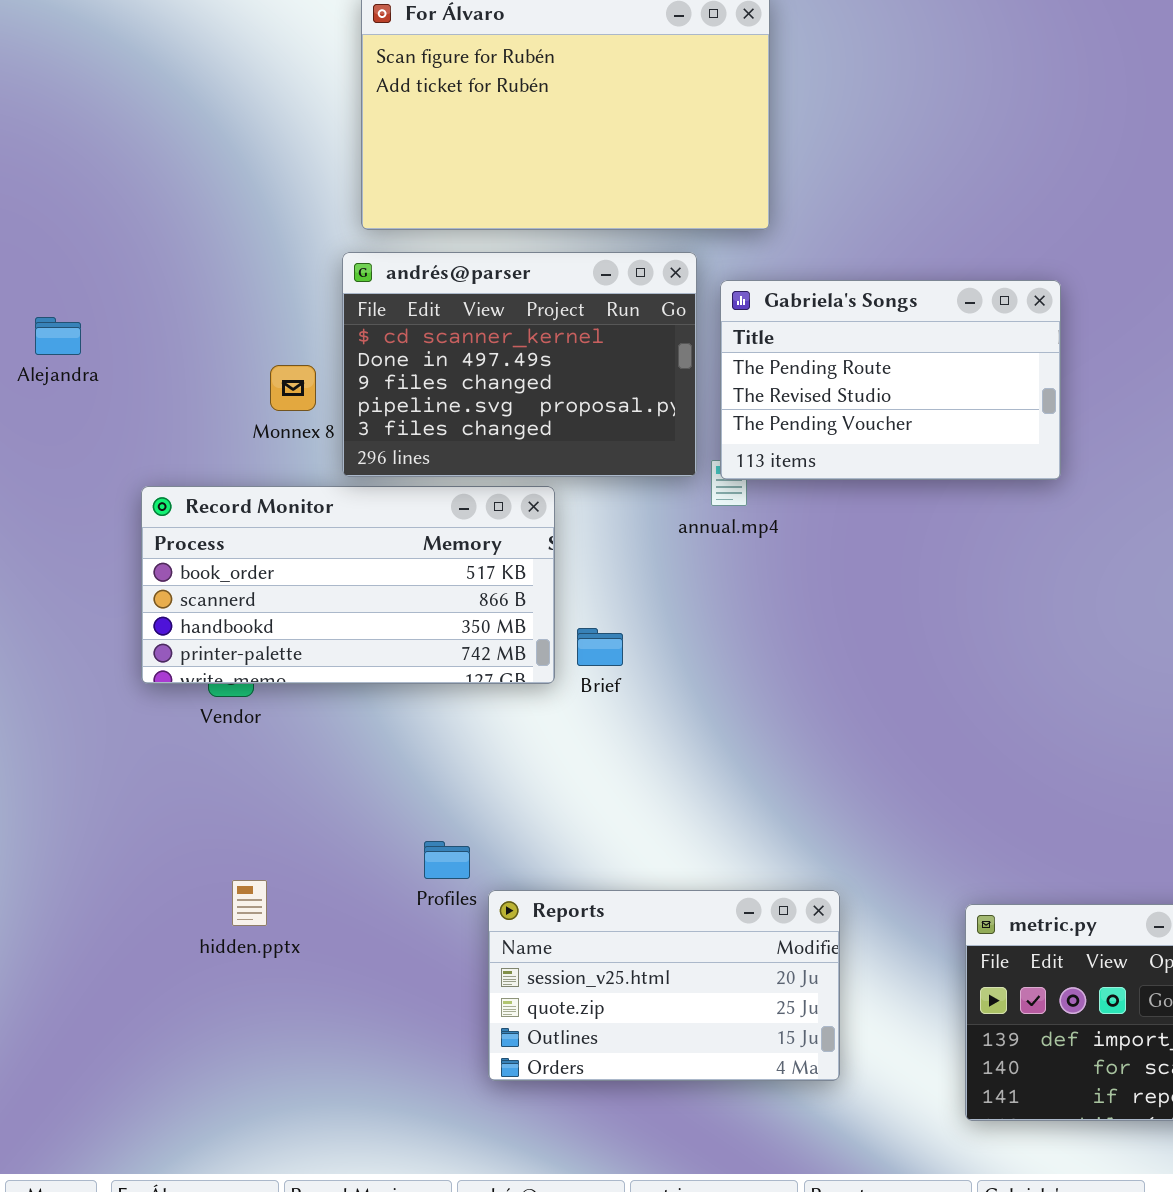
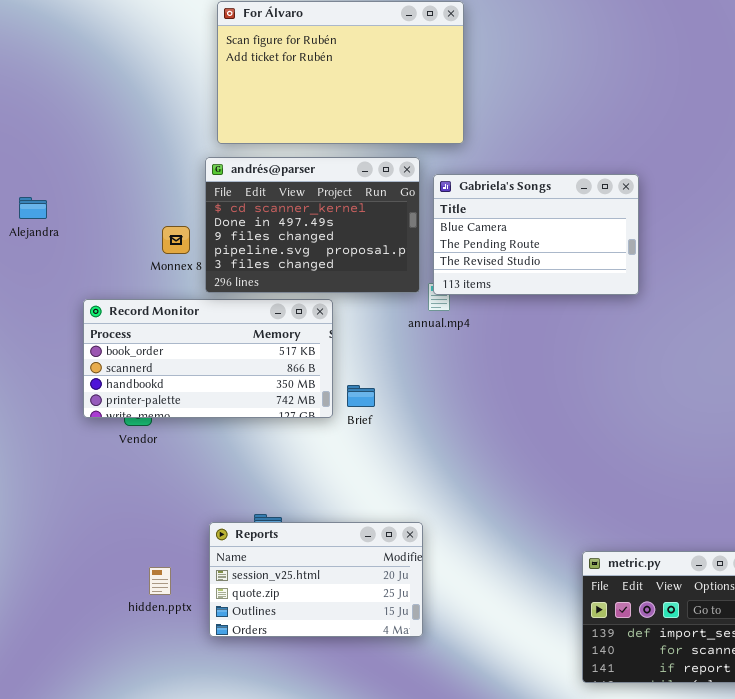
Gabriela's Songs: [720,280,1061,480] -> [433,174,639,295], scrolled up 1 row
hidden.pptx: [232,880,267,926] -> [149,567,171,595], moved
Reports: [488,890,840,1081] -> [209,522,423,637], moved

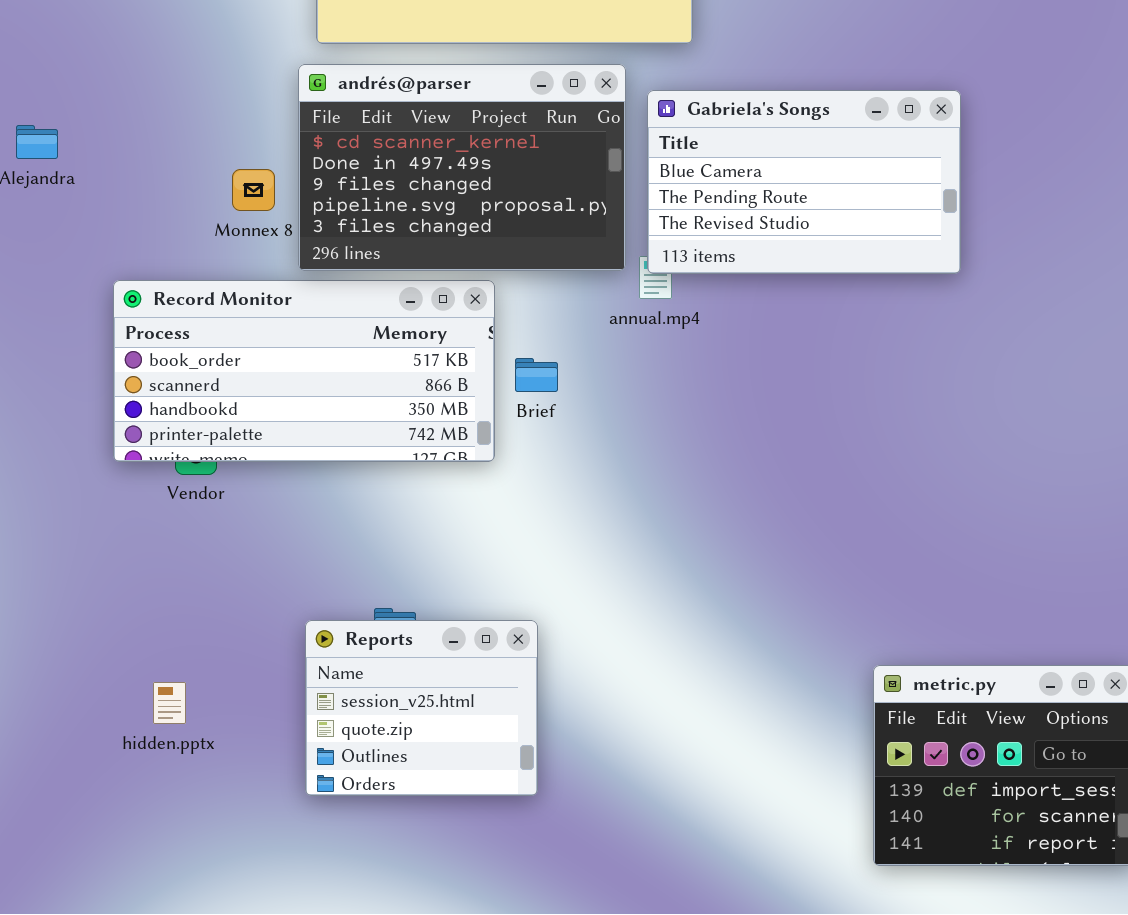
Brief: [347,385,375,407] -> [515,358,558,392], moved
Reports: [209,522,423,637] -> [305,620,538,796], resized
hidden.pptx: [149,567,171,595] -> [153,682,186,724], moved

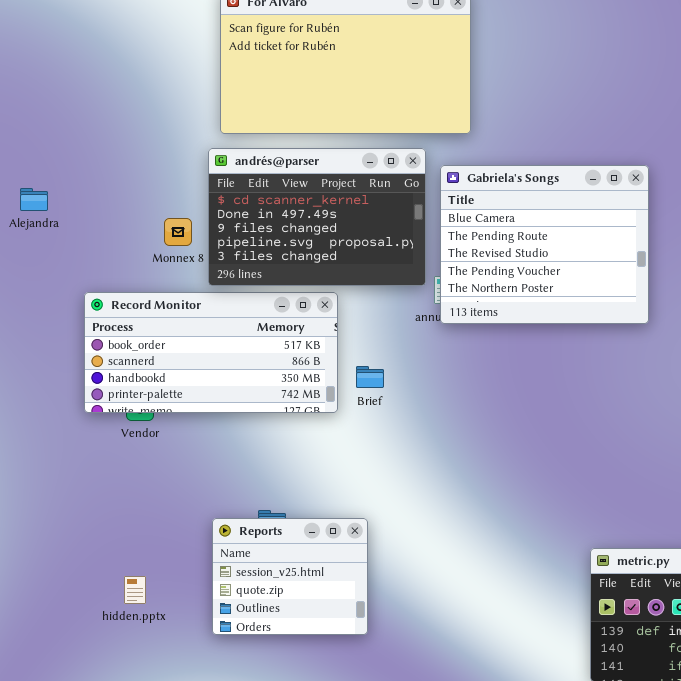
Gabriela's Songs: [647,90,961,274] -> [440,165,649,324], resized
Brief: [515,358,558,392] -> [356,366,384,388], moved
hidden.pptx: [153,682,186,724] -> [124,576,146,604], moved

